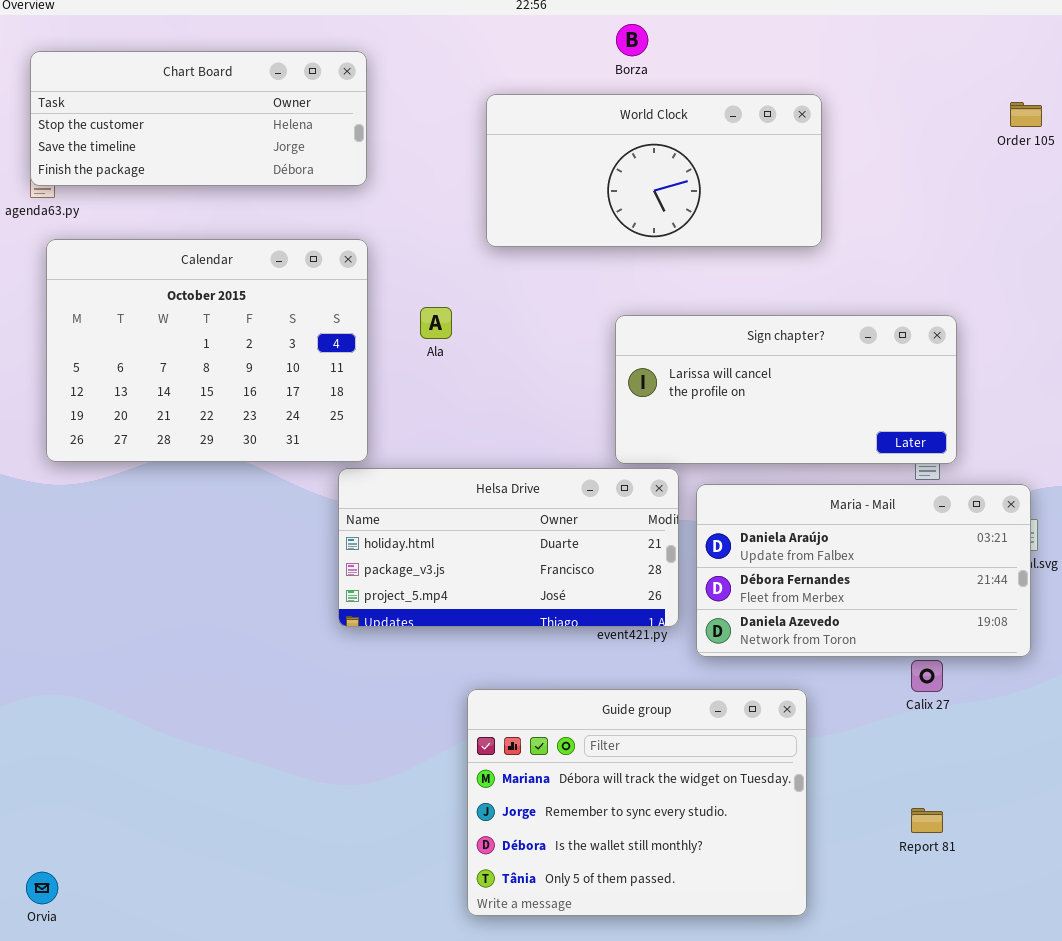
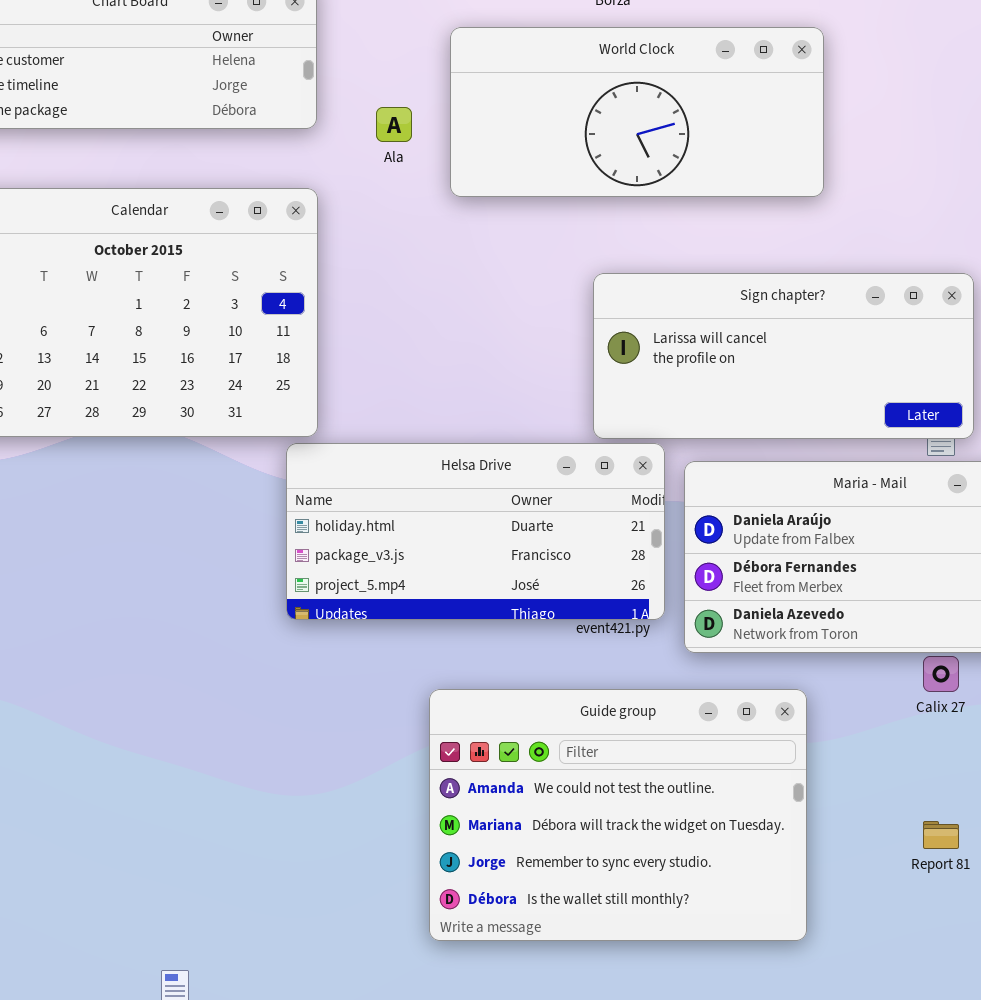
Ala: [420,307,452,339] -> [376,107,412,142], moved
Guide group: [467,689,807,916] -> [429,689,807,941], scrolled up 1 row

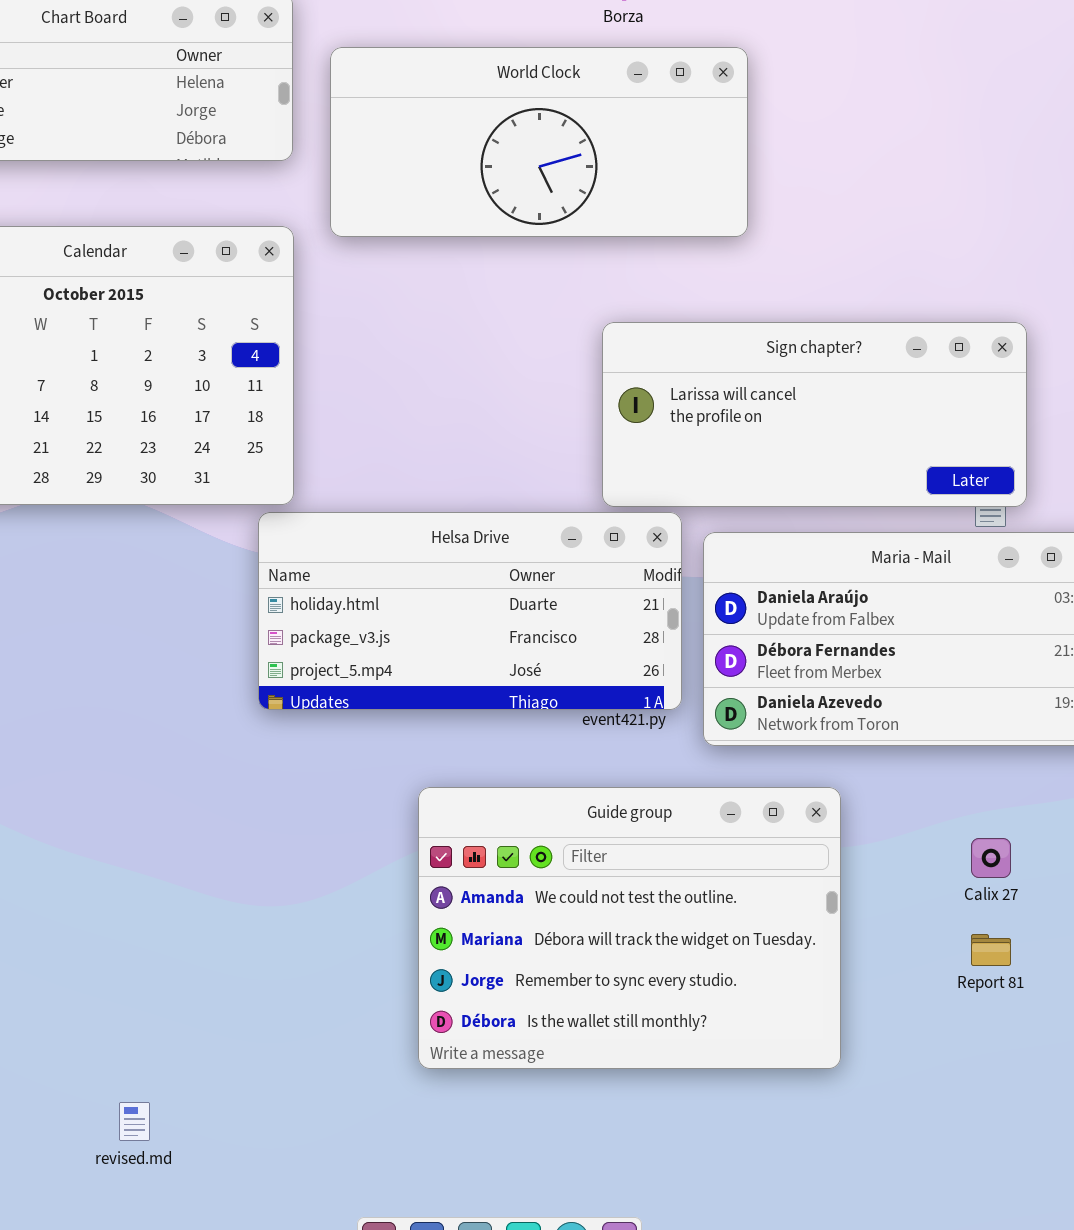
World Clock: [450,27,824,197] -> [330,47,748,237], moved
Calix 27: [923,656,959,692] -> [971,838,1011,878], moved

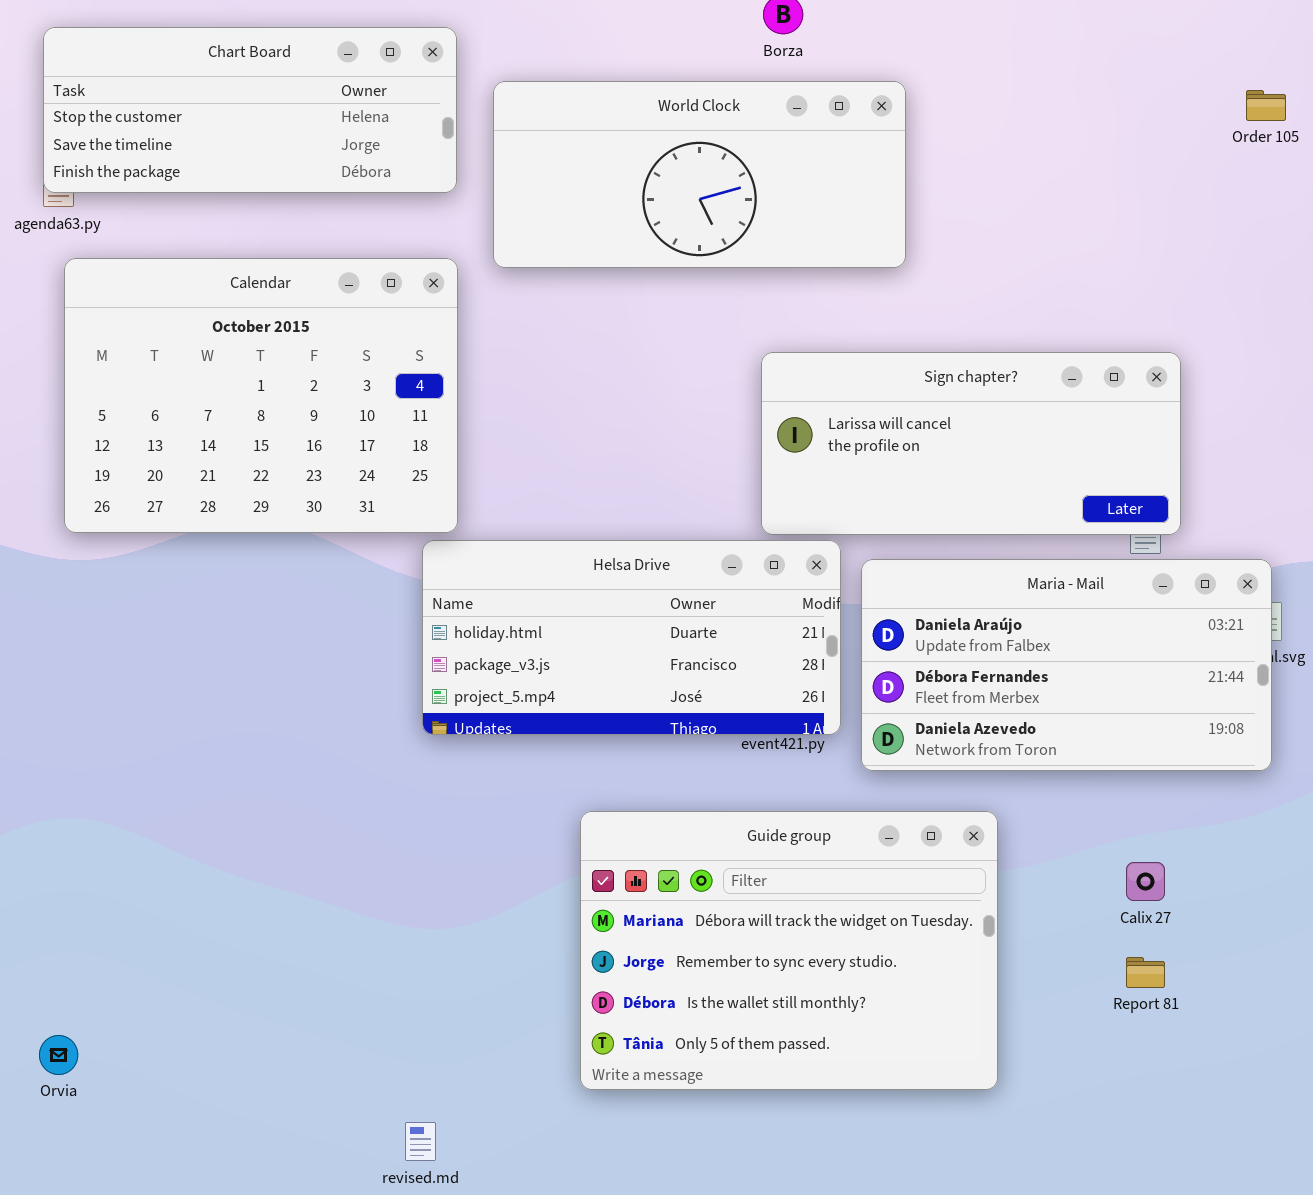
Guide group: [418,787,841,1069] -> [580,811,998,1090], scrolled down 1 row
revised.md: [119,1102,150,1141] -> [405,1122,436,1161], moved

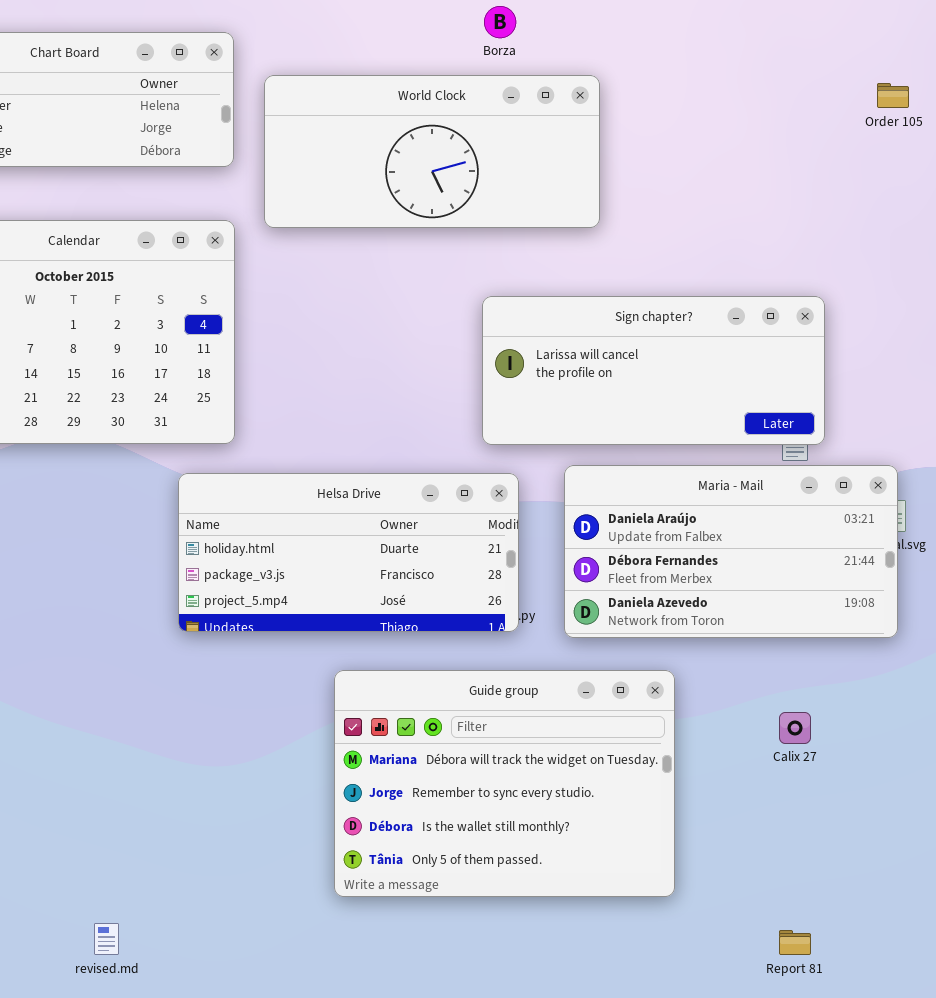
Helsa Drive: [422,540,841,735] -> [178,473,519,632], moved
Report 81: [1126,957,1165,988] -> [779,930,811,955], moved
revised.md: [405,1122,436,1161] -> [94,923,119,955], moved

